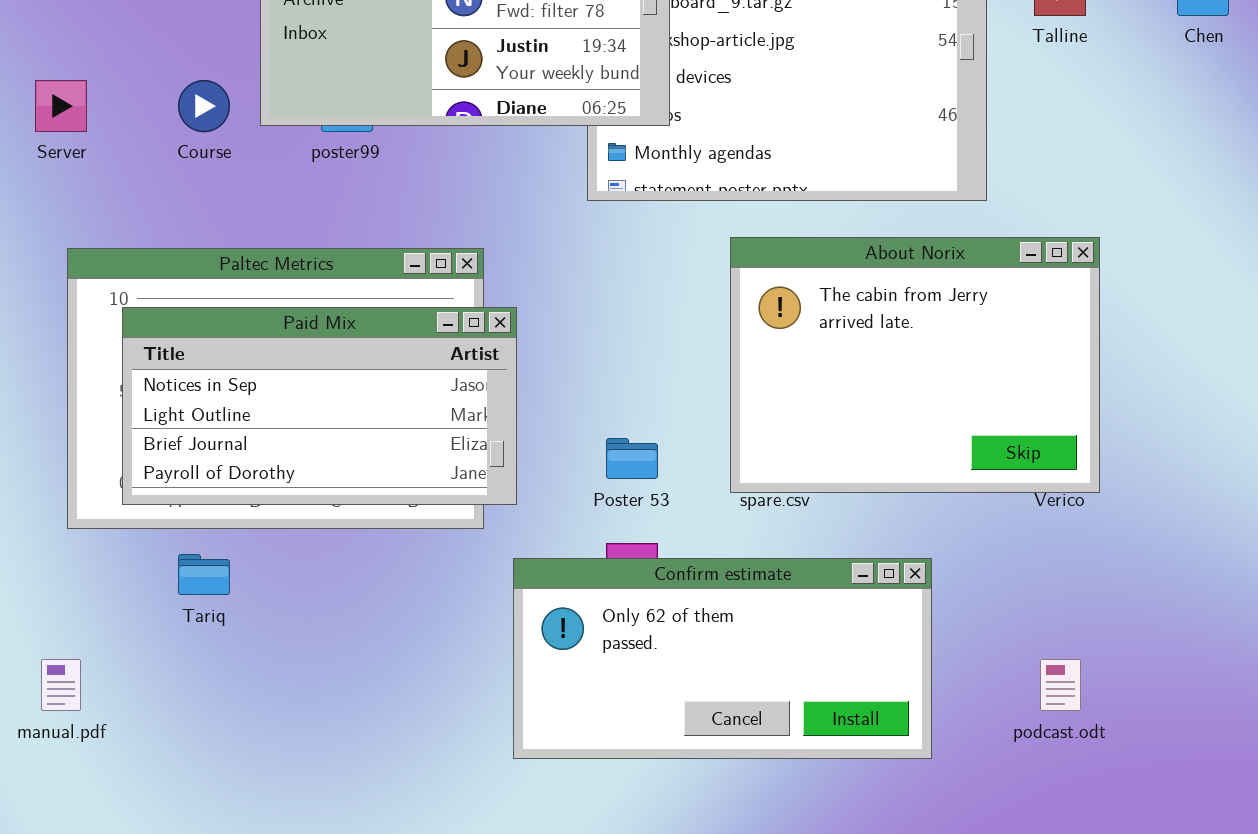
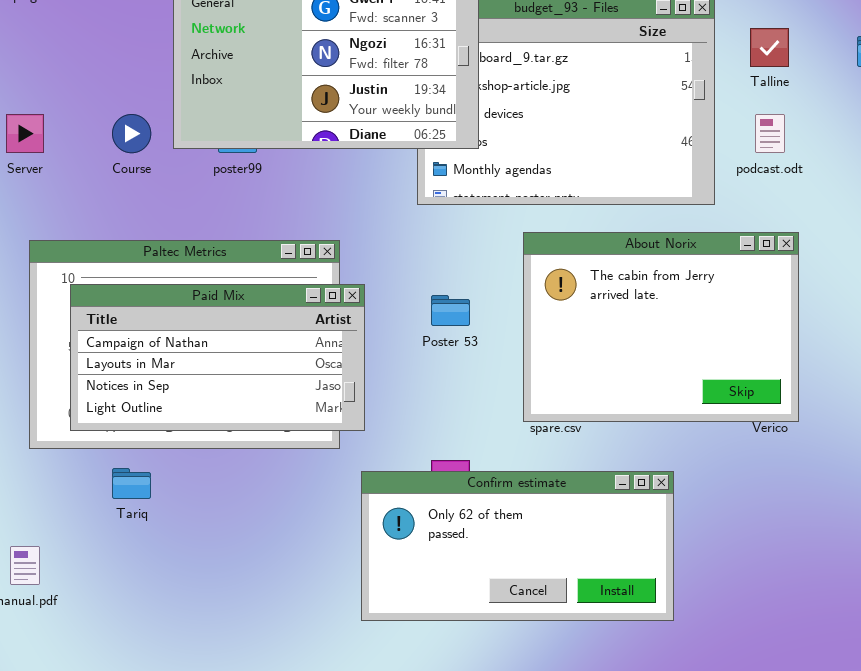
Paid Mix: [122,307,517,505] -> [70,284,365,431], scrolled up 2 rows
Poster 53: [606,438,658,479] -> [431,295,470,326], moved
podcast.odt: [1040,659,1081,711] -> [755,114,785,153], moved

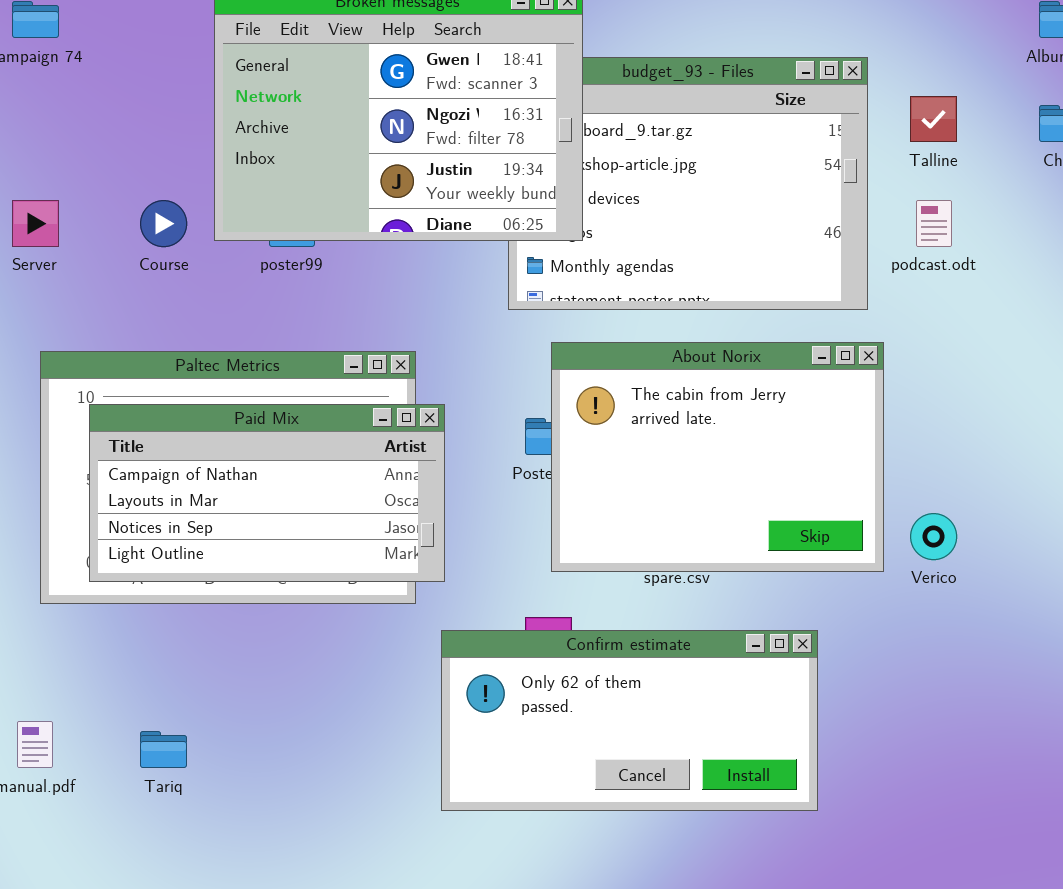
About Norix: [523,232,799,422] -> [551,342,884,572], moved
Tariq: [112,468,151,499] -> [140,731,187,768], moved

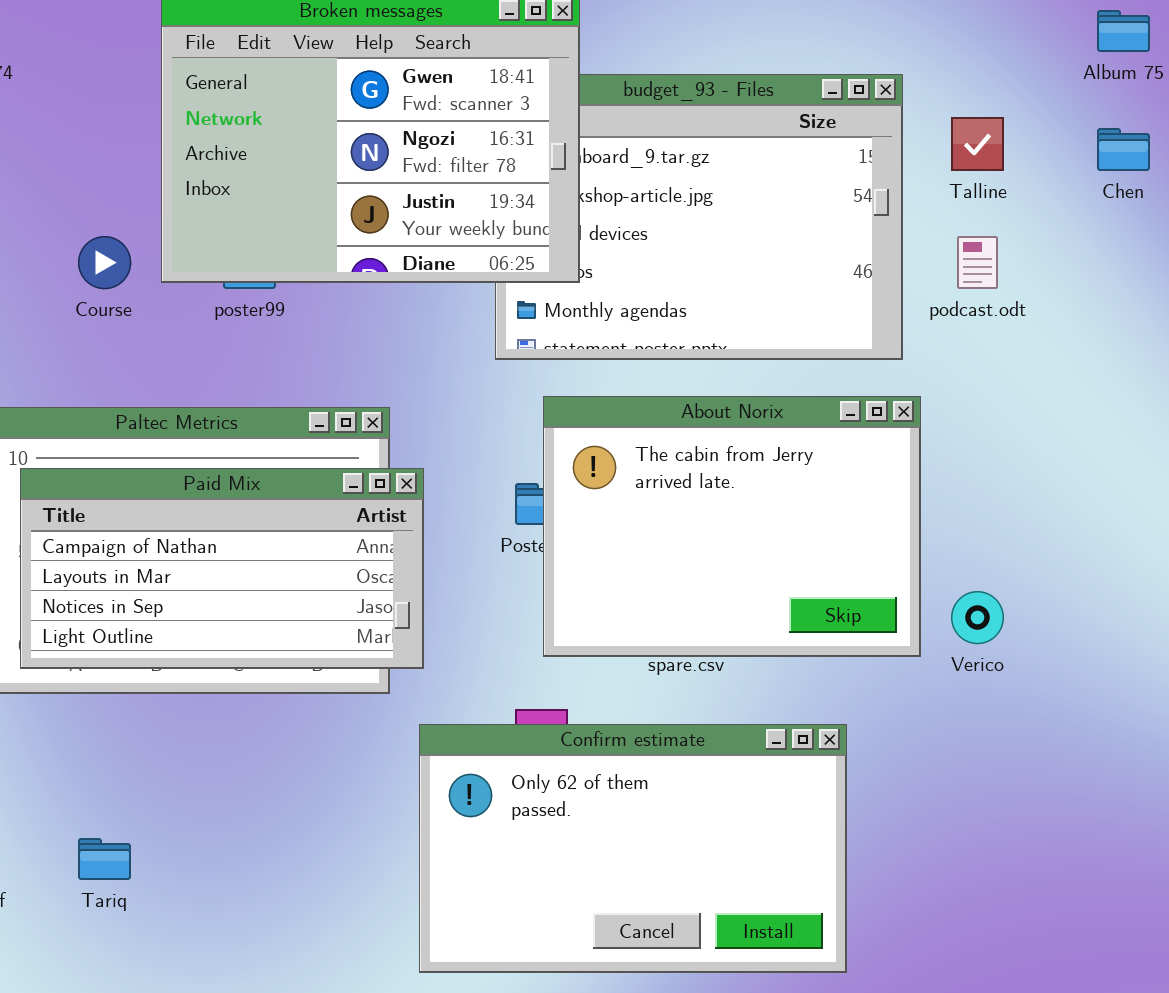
Confirm estimate: [441,630,818,811] -> [419,724,847,973], resized

